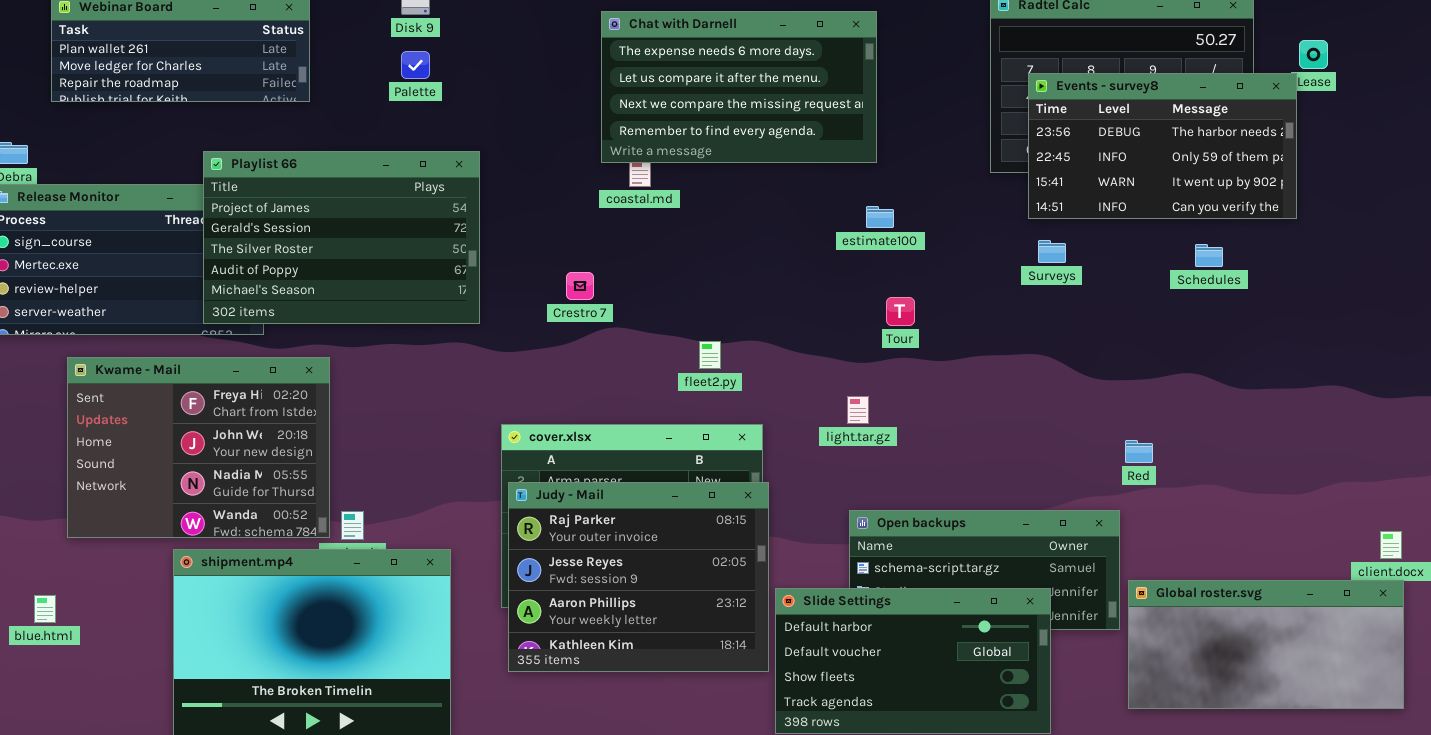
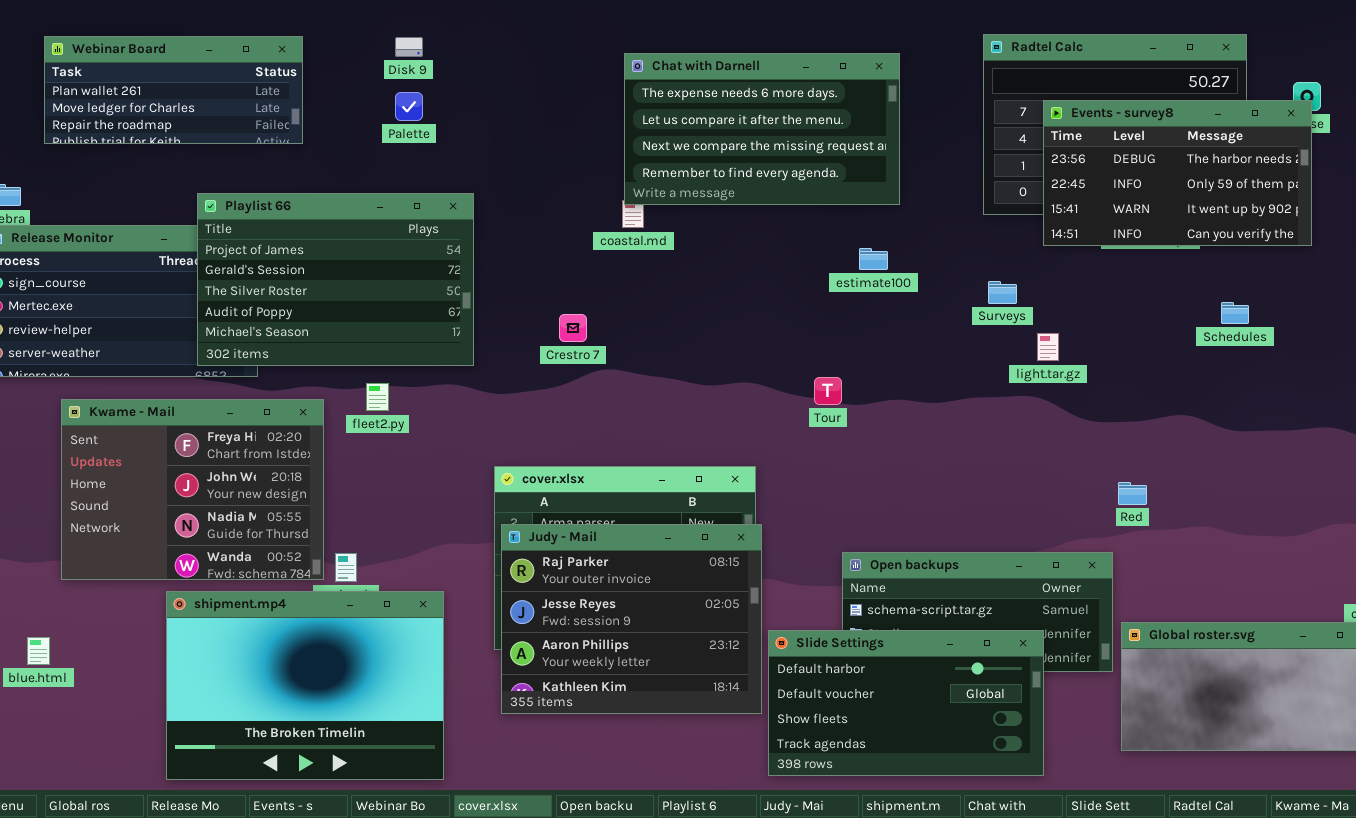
Chat with Darnell: [601,11,877,163] -> [624,53,900,205], moved
Events - survey8: [1028,73,1297,219] -> [1043,100,1312,246], moved
Surveys: [1038,240,1066,263] -> [988,281,1017,304], moved
Schedules: [1195,244,1223,267] -> [1221,302,1249,324], moved
Tour: [886,297,915,326] -> [814,377,842,405], moved
fleet2.py: [699,341,721,369] -> [366,383,389,411], moved
light.tar.gz: [847,396,869,424] -> [1037,333,1059,361], moved

